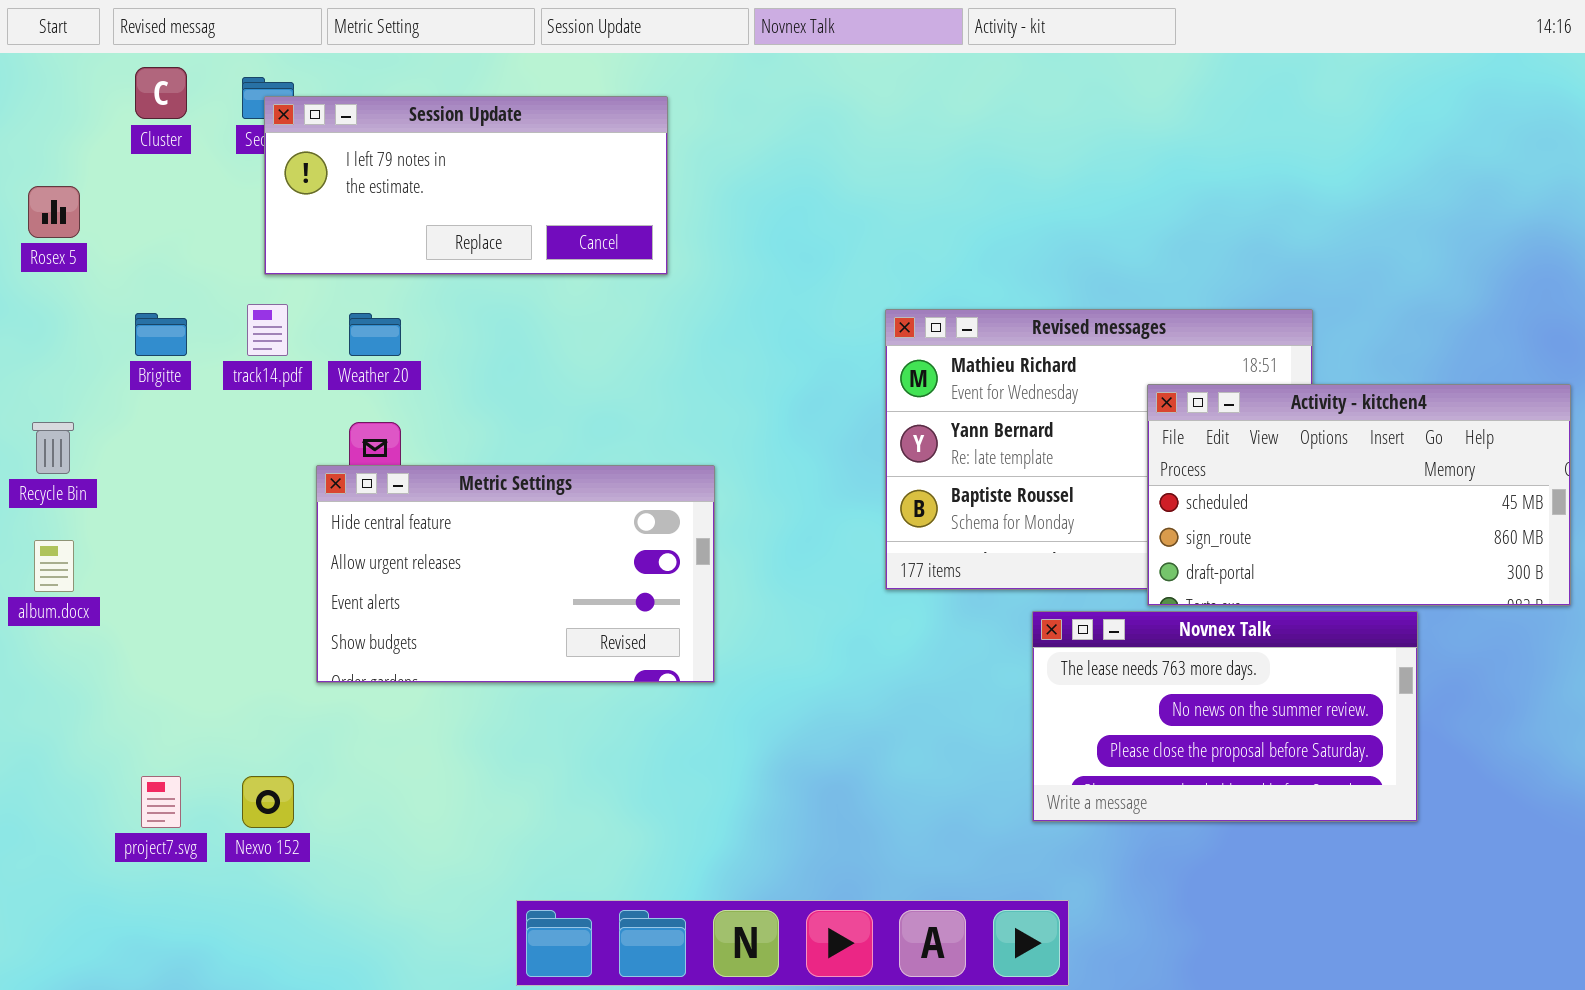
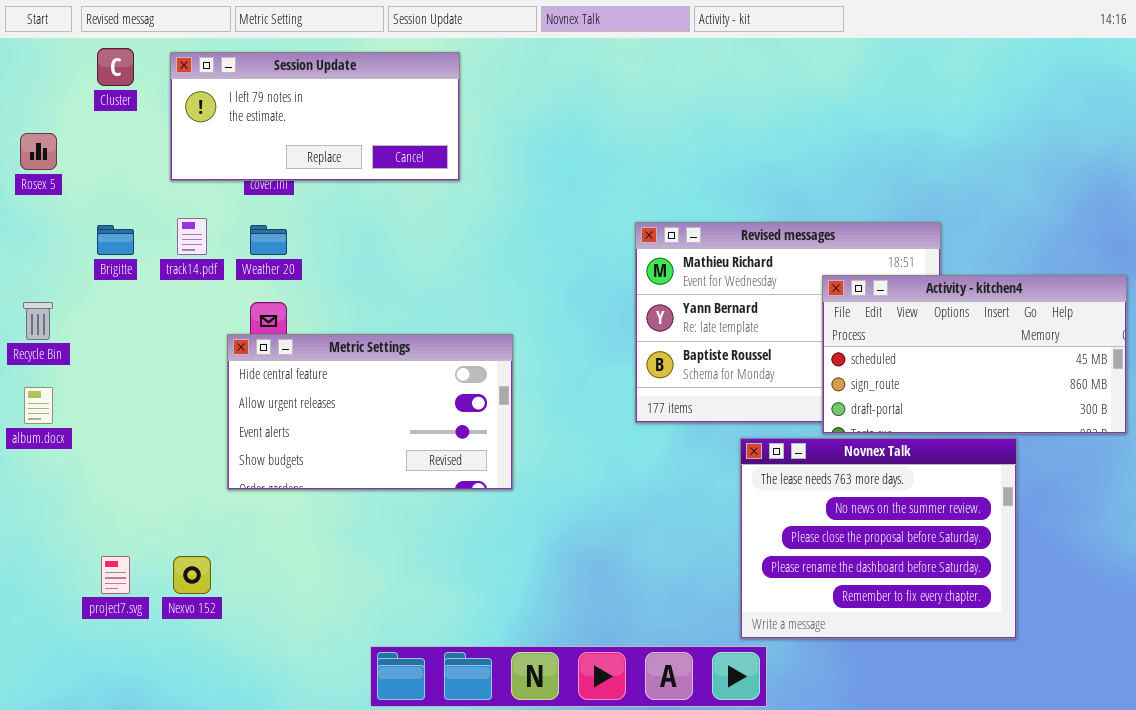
Session Update: [264,96,668,275] -> [170,52,460,181], moved
Novnex Talk: [1032,611,1418,822] -> [740,438,1017,639], resized

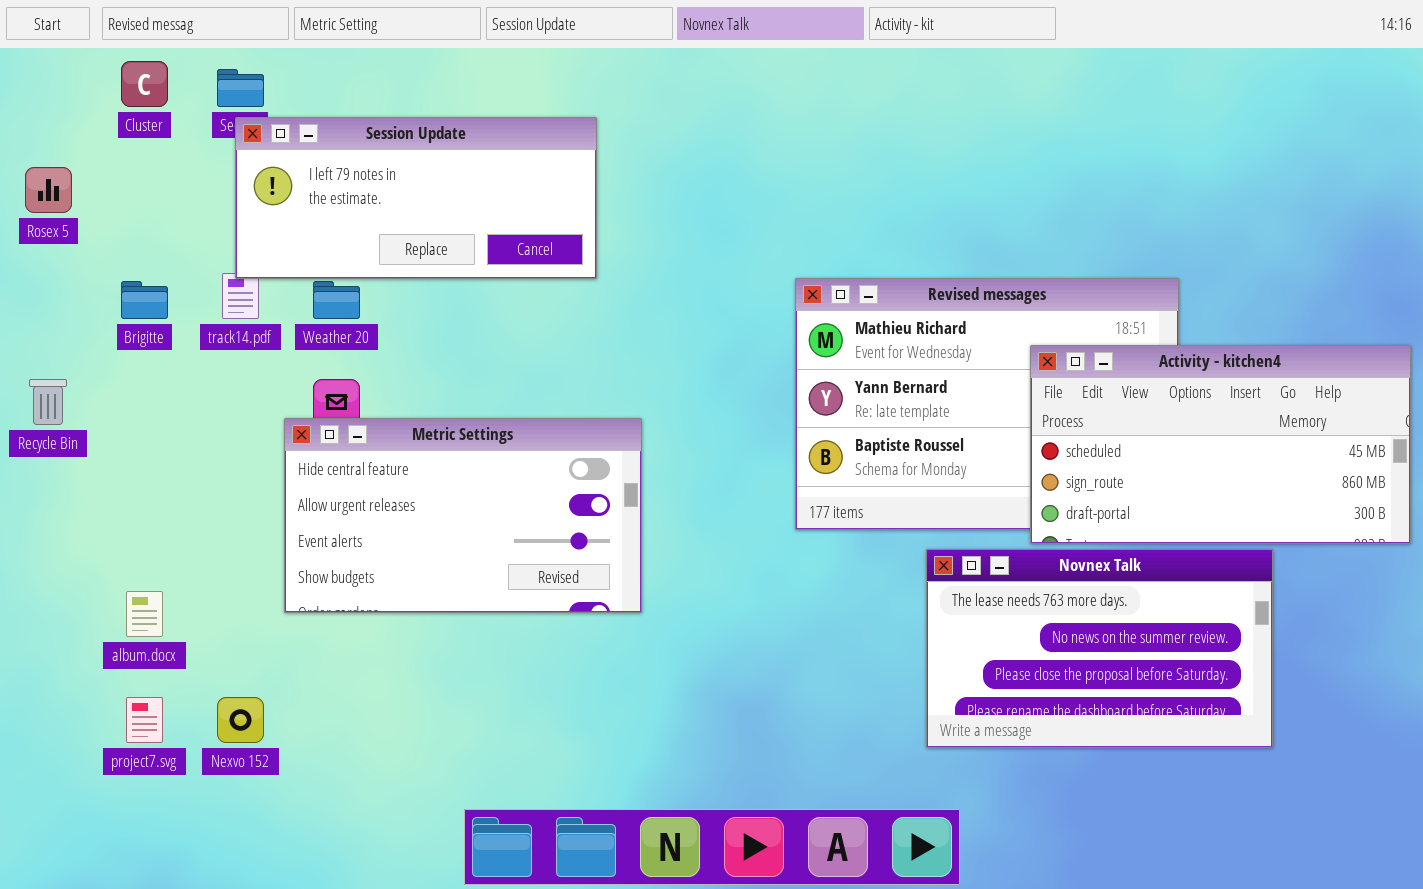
Session Update: [170,52,460,181] -> [235,117,597,279], moved
album.docx: [24,387,53,424] -> [126,591,163,637], moved
Novnex Talk: [740,438,1017,639] -> [926,549,1273,748], resized

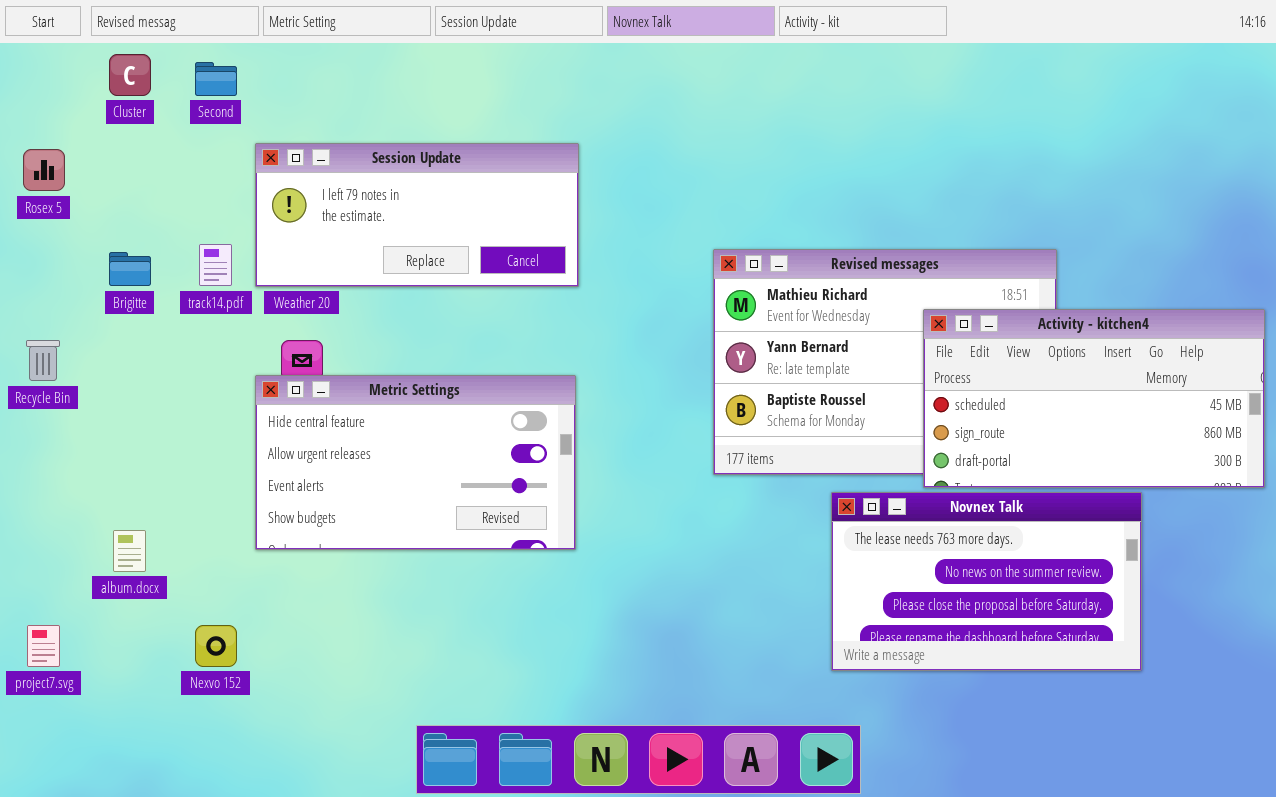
Session Update: [235,117,597,279] -> [255,143,579,287], moved
project7.svg: [126,697,163,743] -> [27,625,60,667], moved

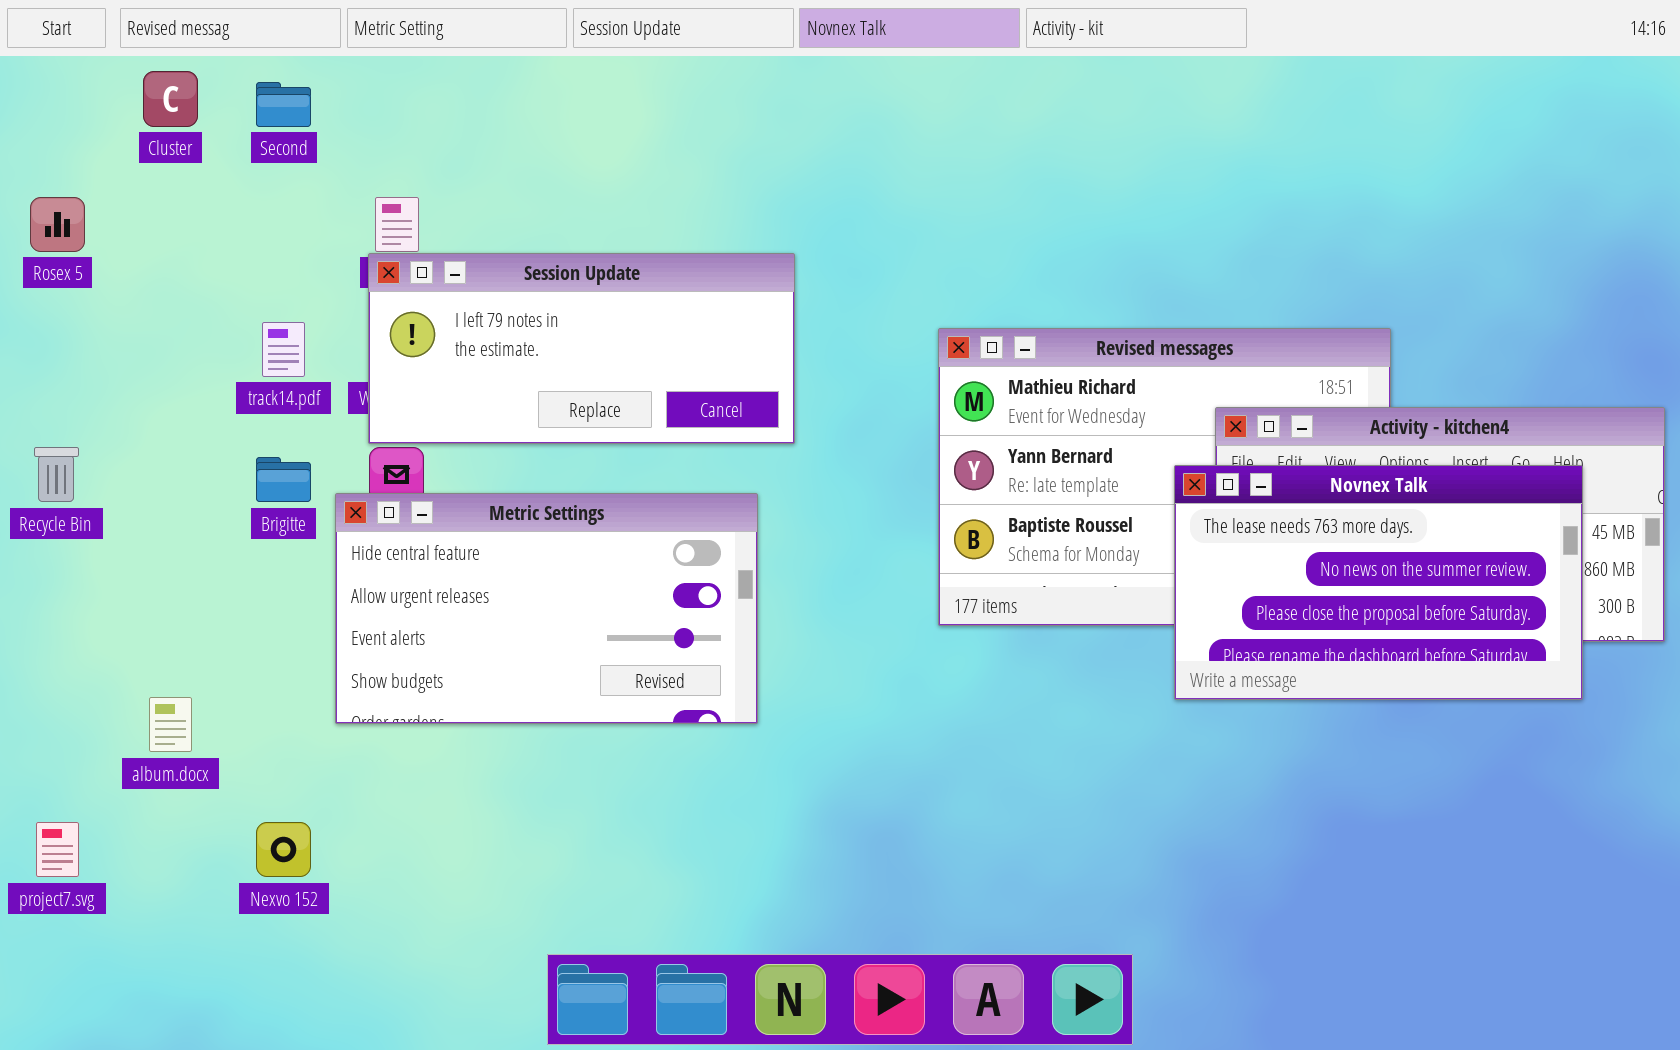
Session Update: [255,143,579,287] -> [368,253,795,444], moved
Brigitte: [109,252,151,286] -> [256,457,311,502], moved
Novnex Talk: [831,492,1142,671] -> [1174,465,1583,700], moved

